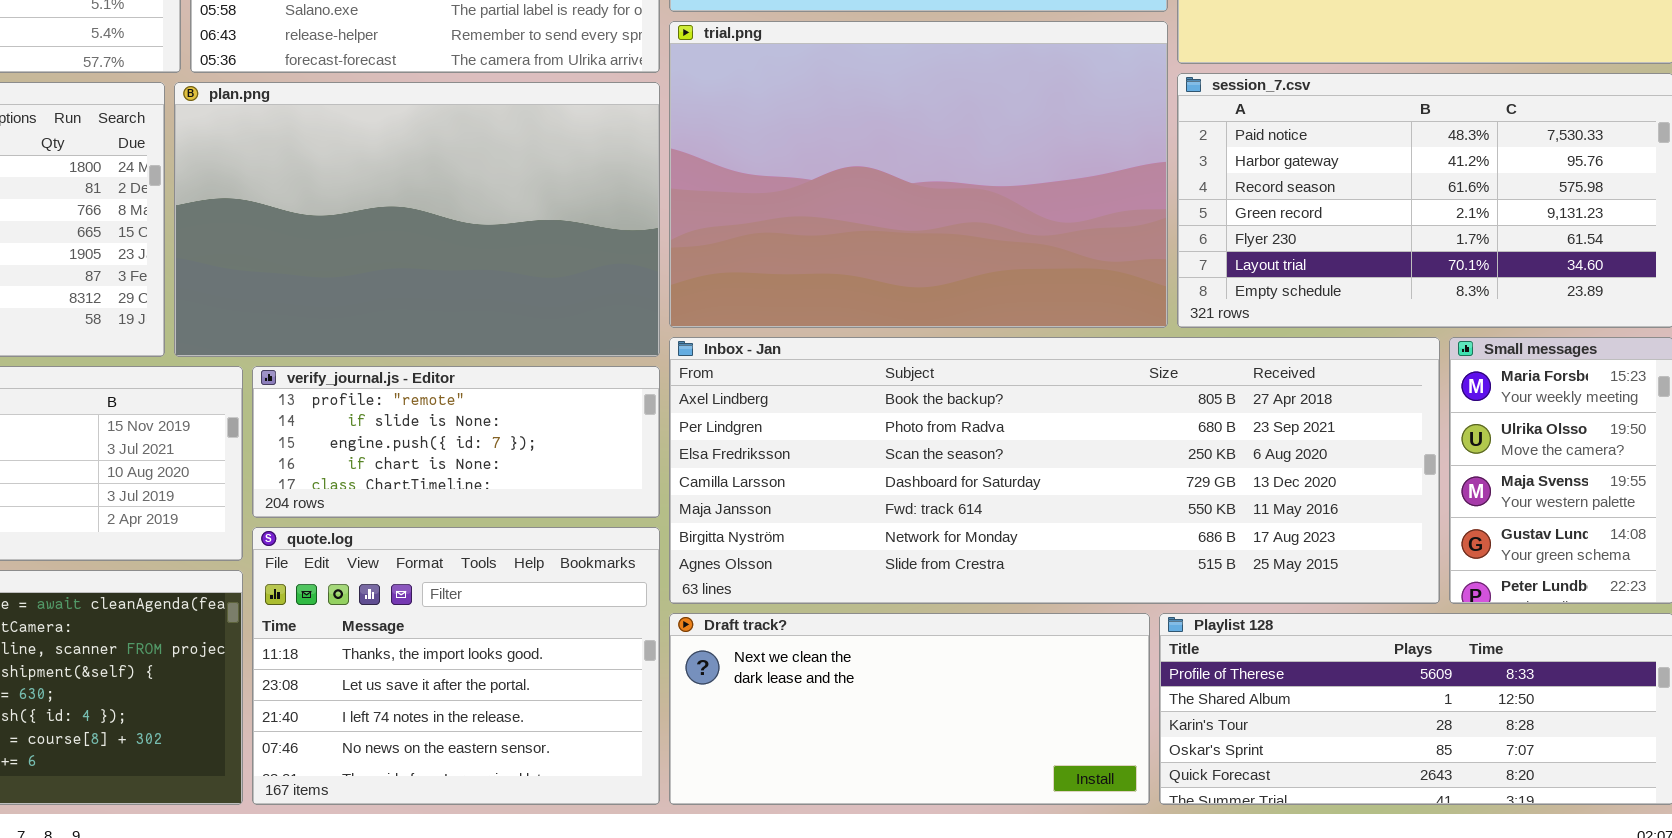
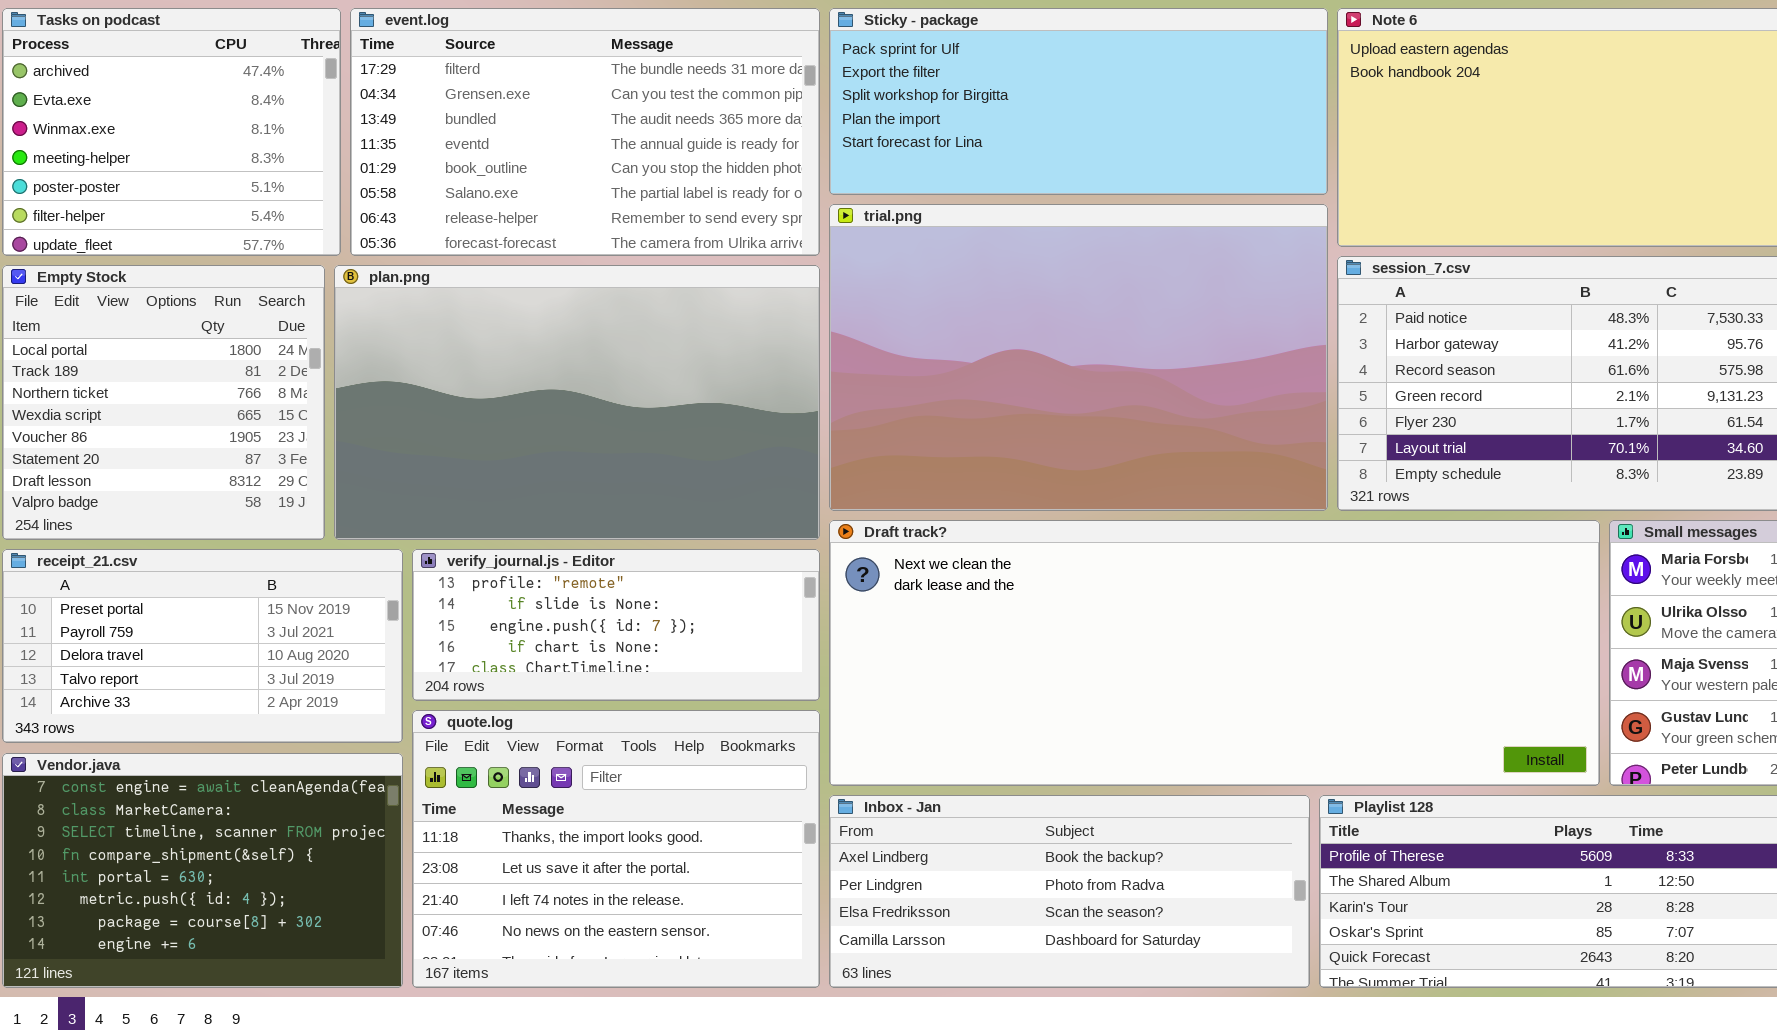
Inbox - Jan: [669,337,1440,604] -> [829,795,1310,988], moved, resized
Draft track?: [669,613,1150,805] -> [829,520,1600,786], moved, resized

